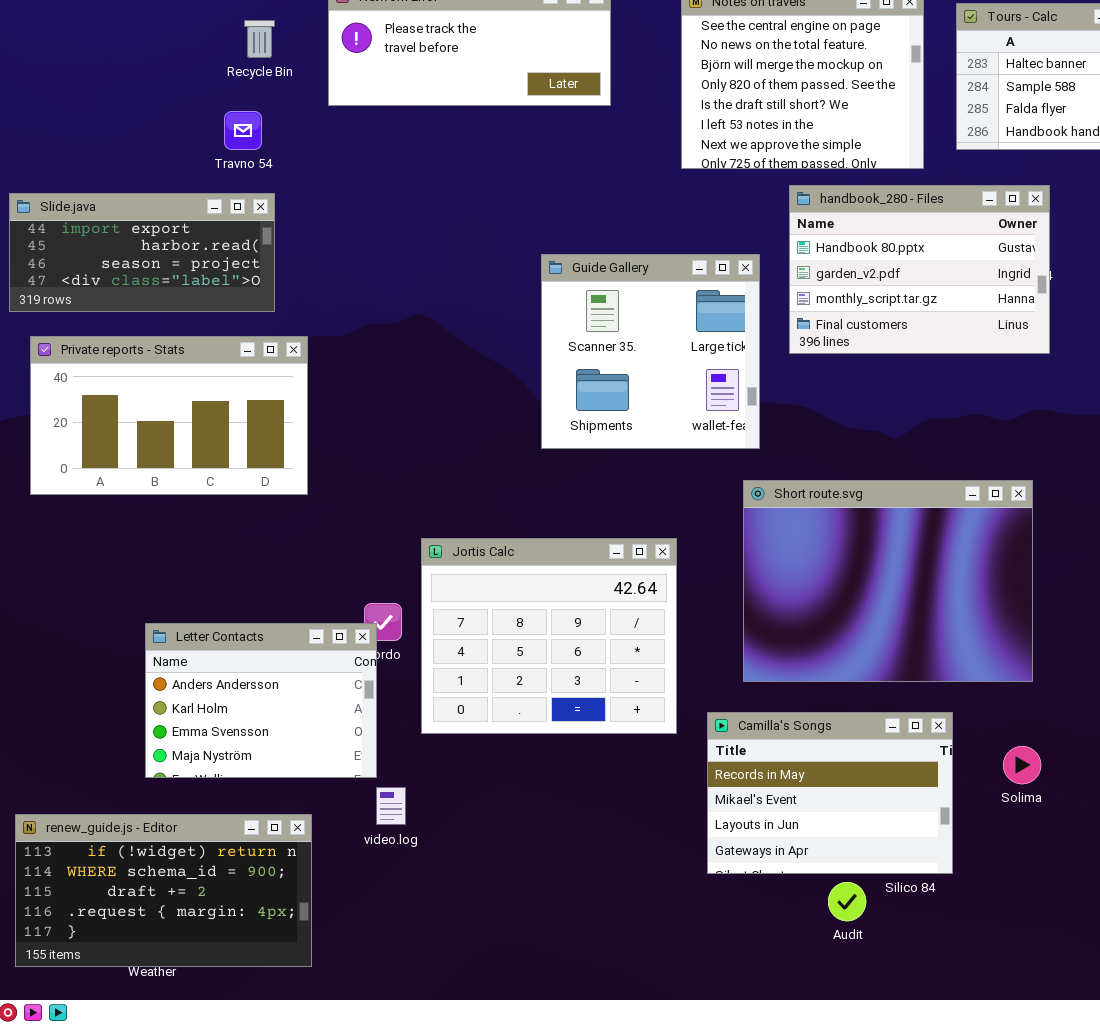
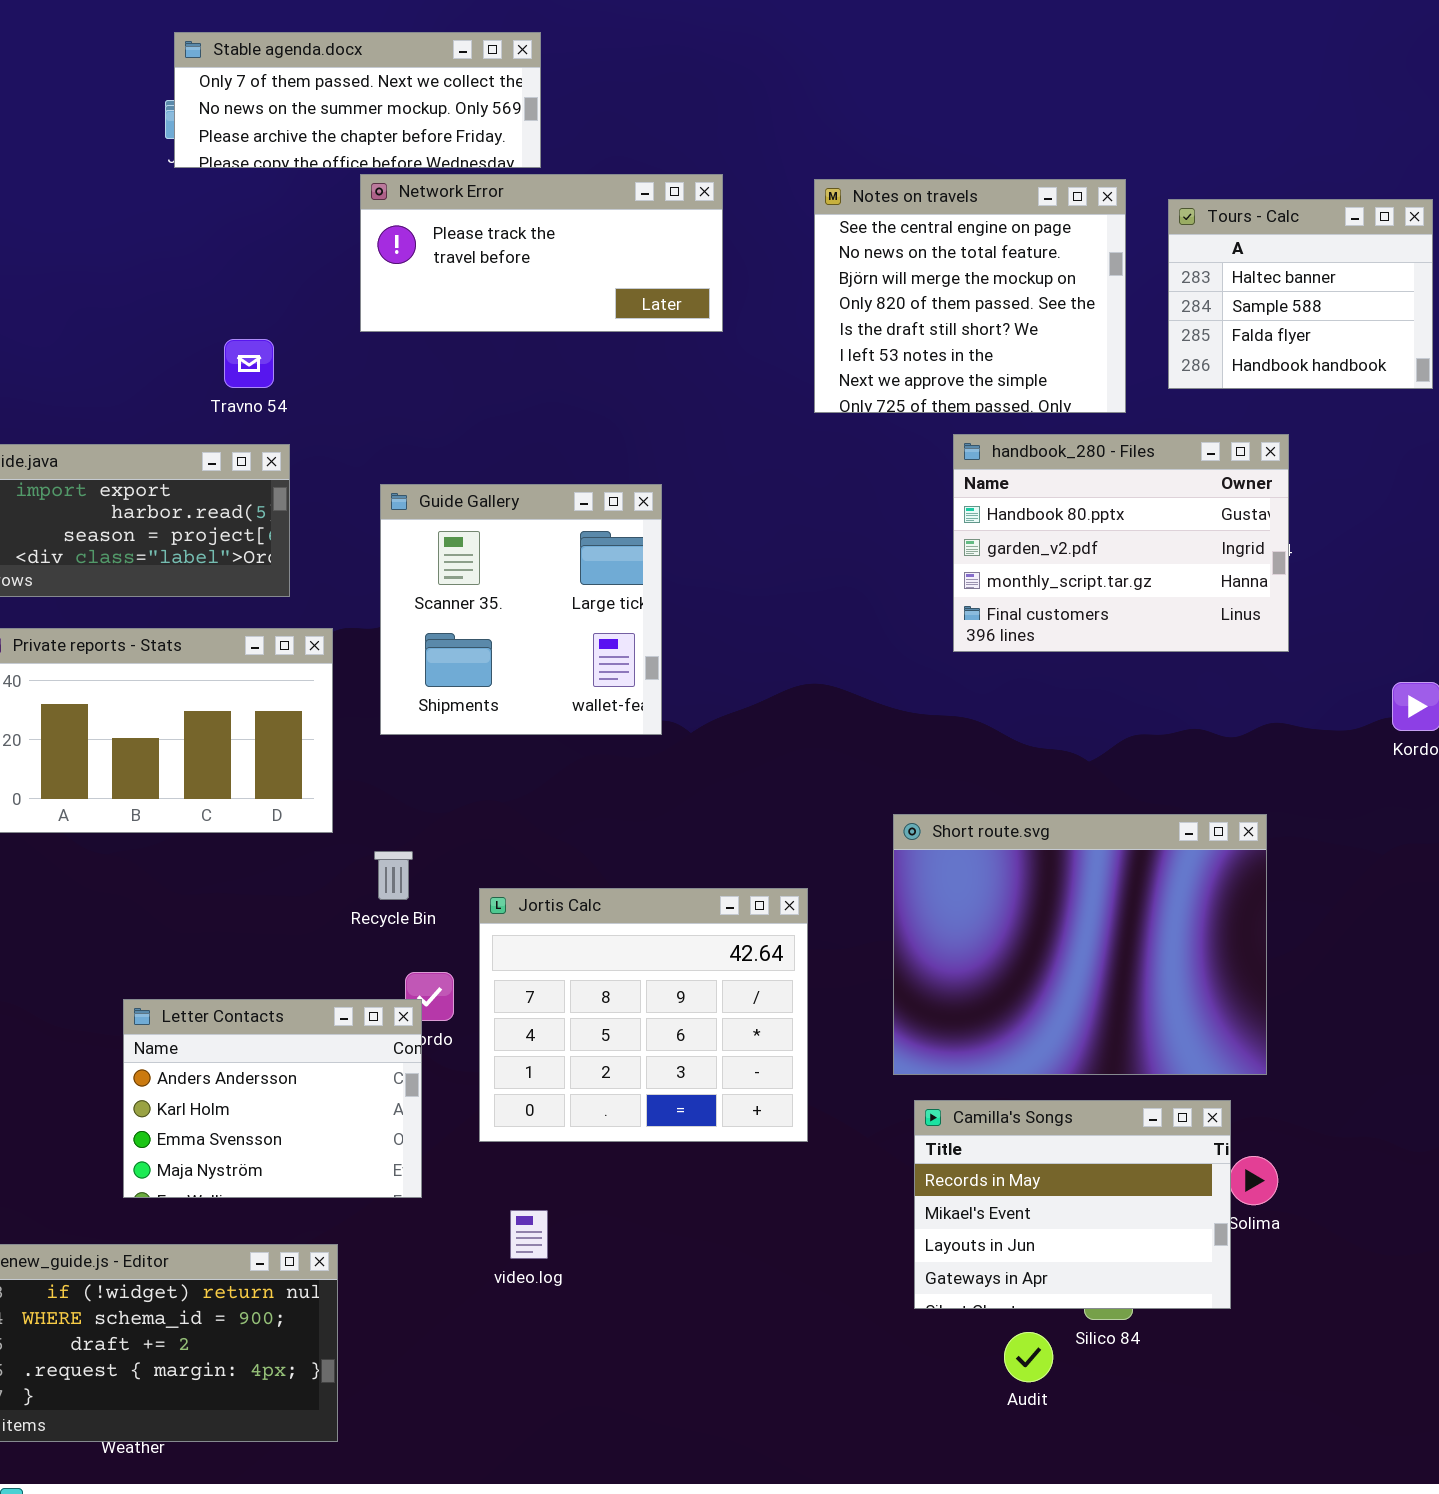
Recycle Bin: [244,20,275,58] -> [374,851,413,900], moved
Guide Gallery: [541,254,760,449] -> [380,484,662,735], moved
Camilla's Songs: [707,712,953,874] -> [914,1100,1231,1309], moved
video.log: [376,787,406,825] -> [510,1210,548,1259], moved

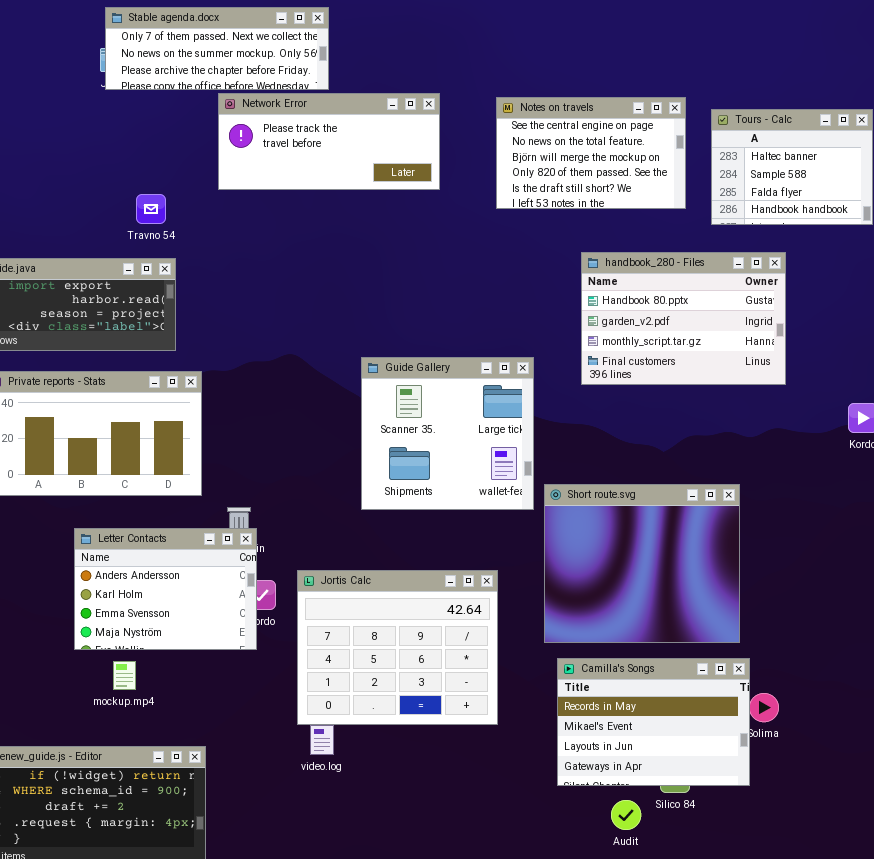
Notes on travels: [814,179,1126,413] -> [496,97,686,209], resized
Guide Gallery: [380,484,662,735] -> [361,357,534,510], moved
Short route.svg: [893,814,1267,1075] -> [544,484,740,643], resized
Jortis Calc: [479,888,808,1142] -> [297,570,498,725], moved
Letter Contacts: [123,999,422,1198] -> [74,528,257,650], moved

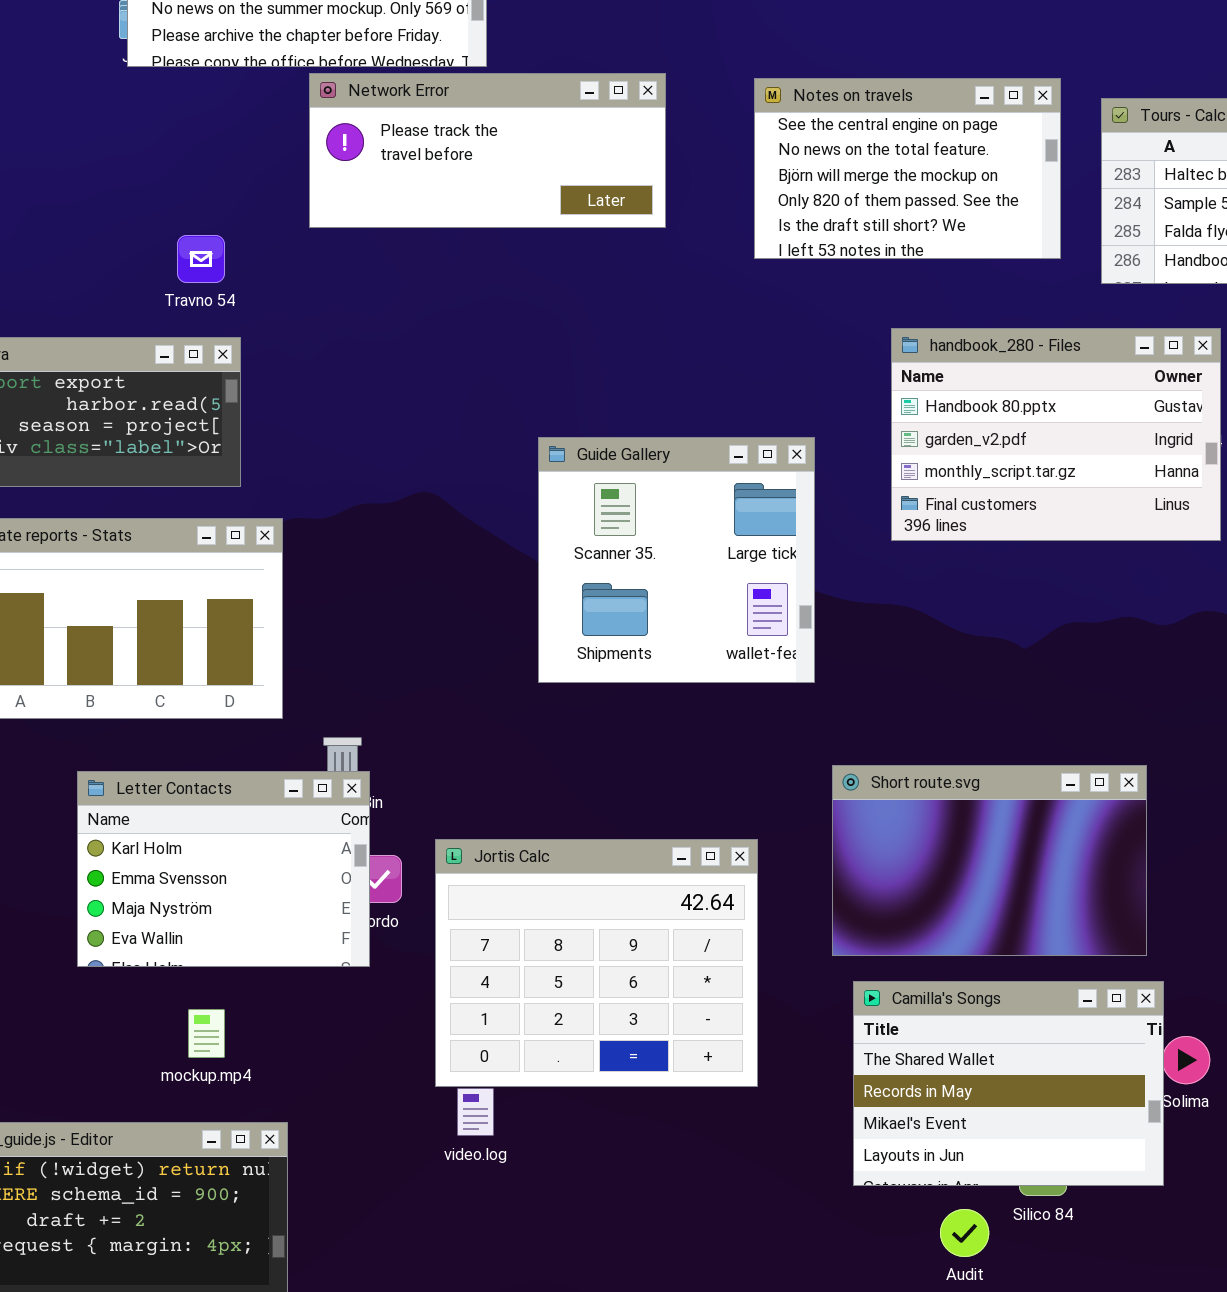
Guide Gallery: [361,357,534,510] -> [538,437,815,683], moved
Short route.svg: [544,484,740,643] -> [832,765,1147,956], resized
Letter Contacts: [74,528,257,650] -> [77,771,370,967], scrolled down 1 row
Camilla's Songs: [557,658,750,786] -> [853,981,1164,1186], scrolled up 1 row
mockup.mp4: [113,661,136,690] -> [188,1009,225,1058], moved

